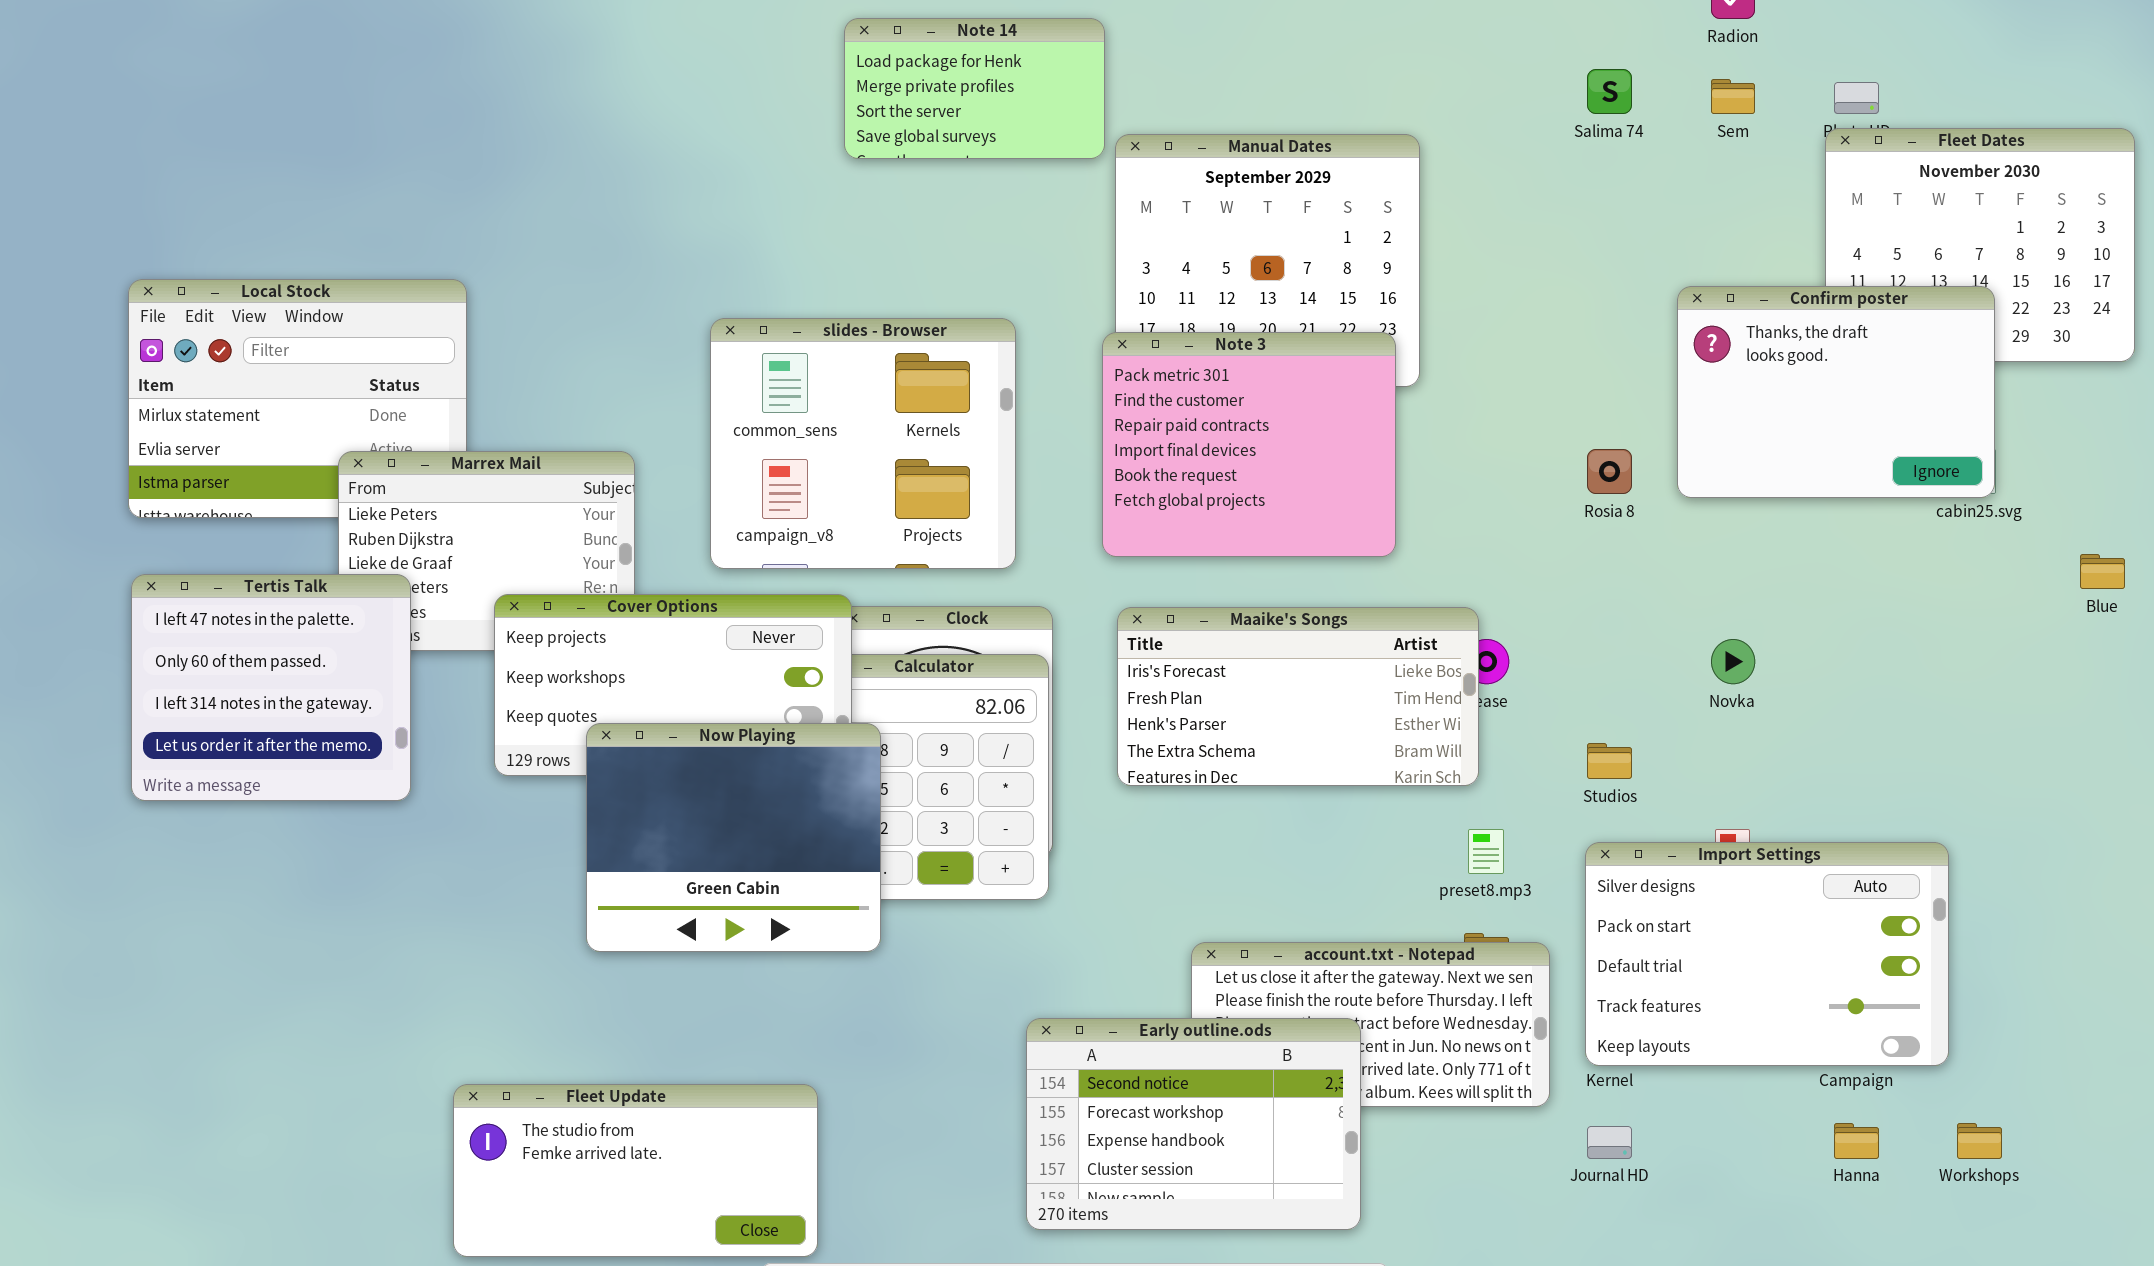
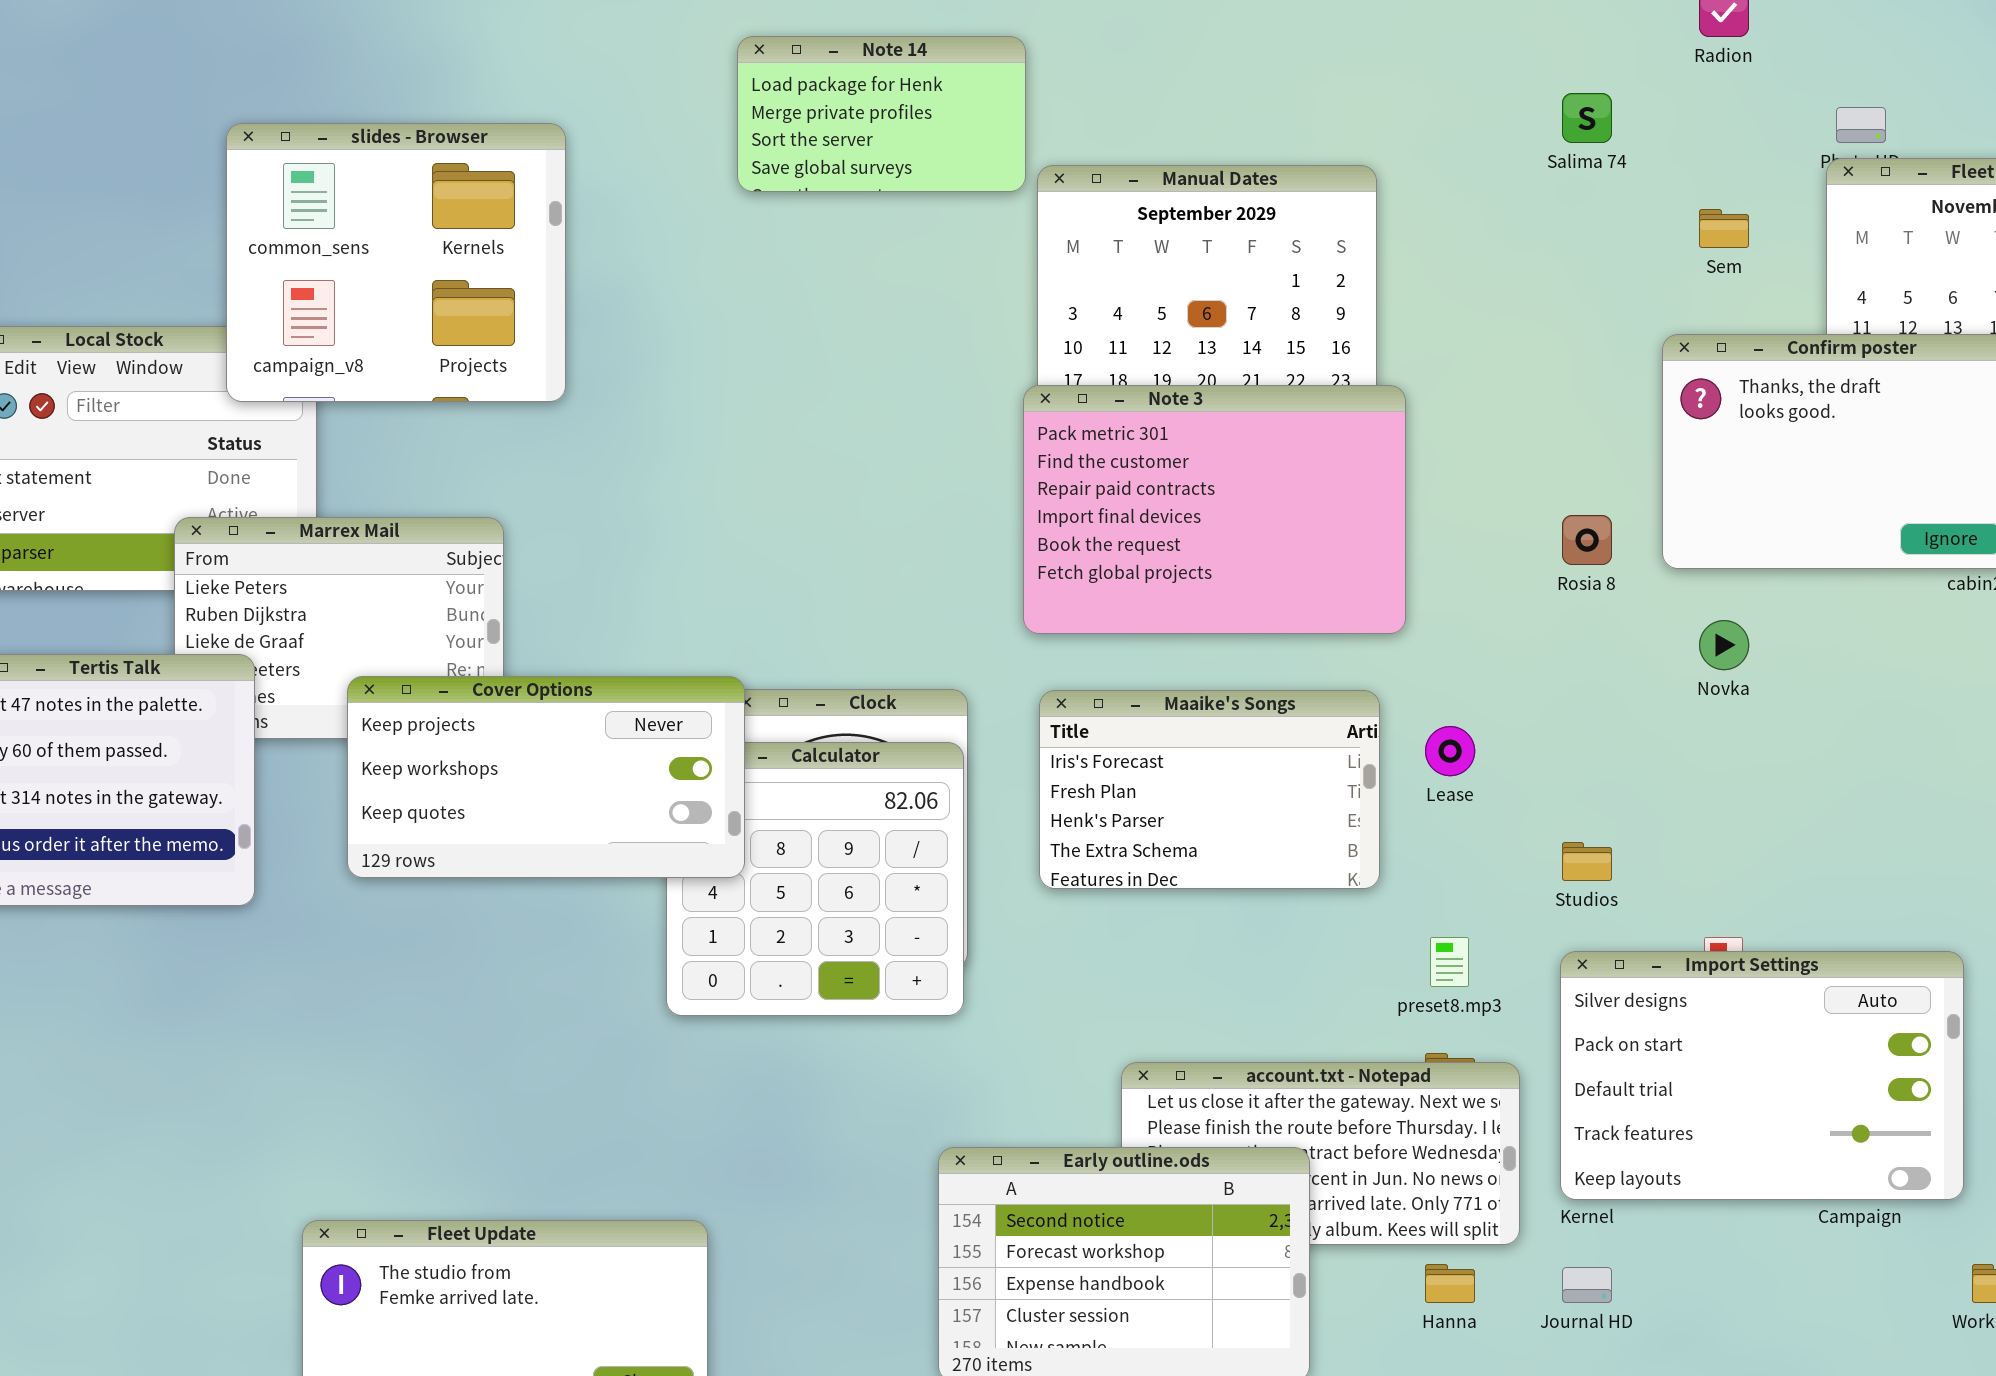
Sem: [1711,79,1755,114] -> [1699,209,1749,248], moved
slides - Browser: [710,318,1016,569] -> [226,123,566,402], moved
Note 3: [1102,332,1396,557] -> [1023,385,1406,634], resized
Maaike's Songs: [1117,607,1479,786] -> [1039,690,1380,889], resized
Novka: [1711,639,1755,684] -> [1699,620,1749,670], moved
Now Playing: [586,723,881,952] -> none, closed
Hanna: [1834,1123,1879,1159] -> [1425,1264,1475,1303], moved

